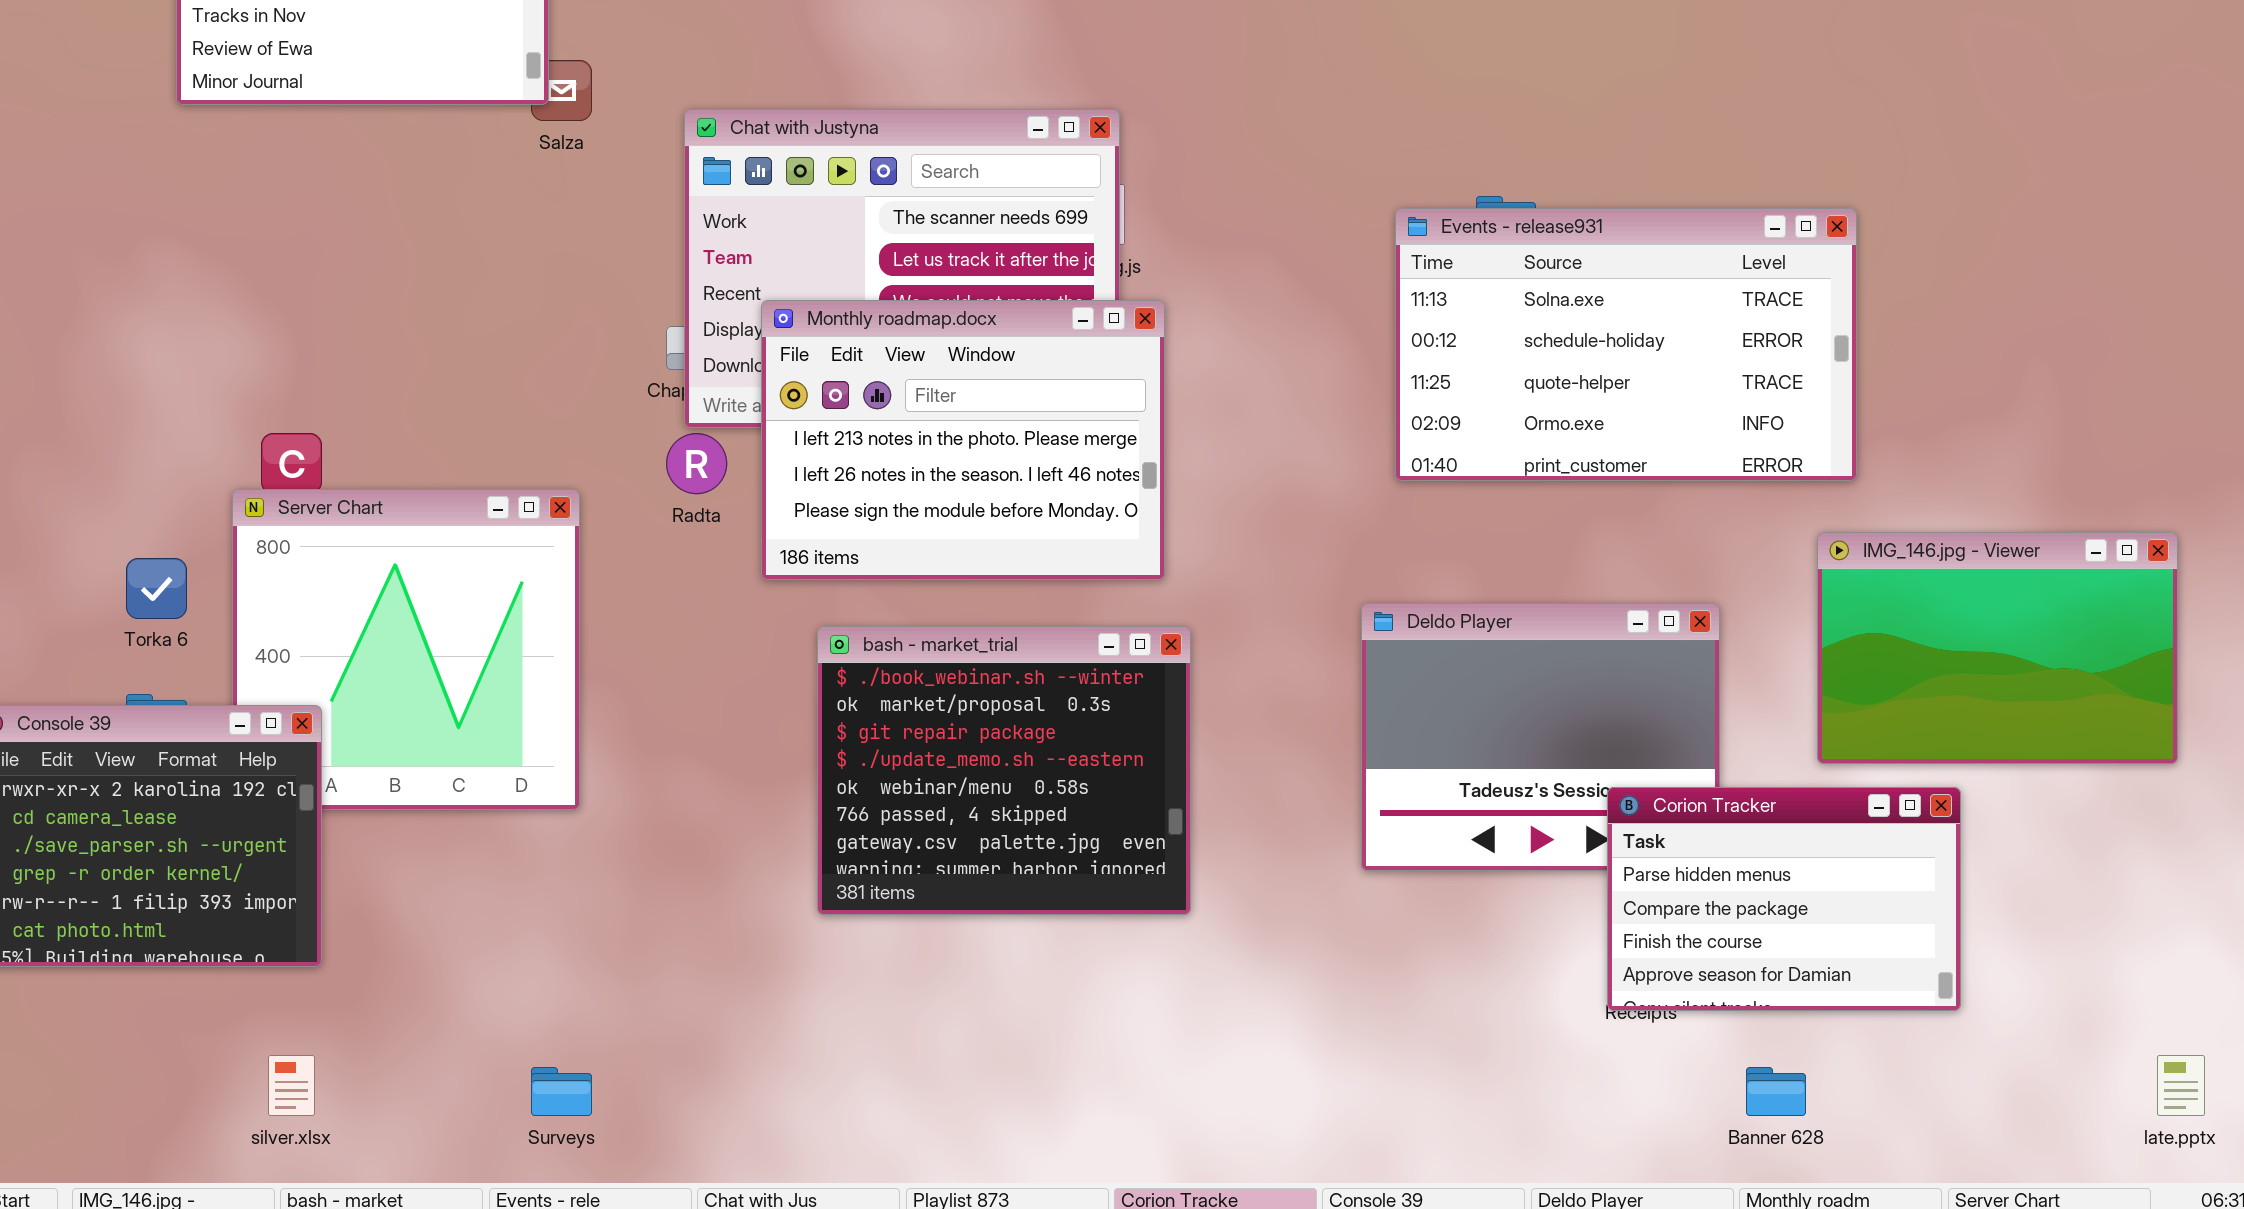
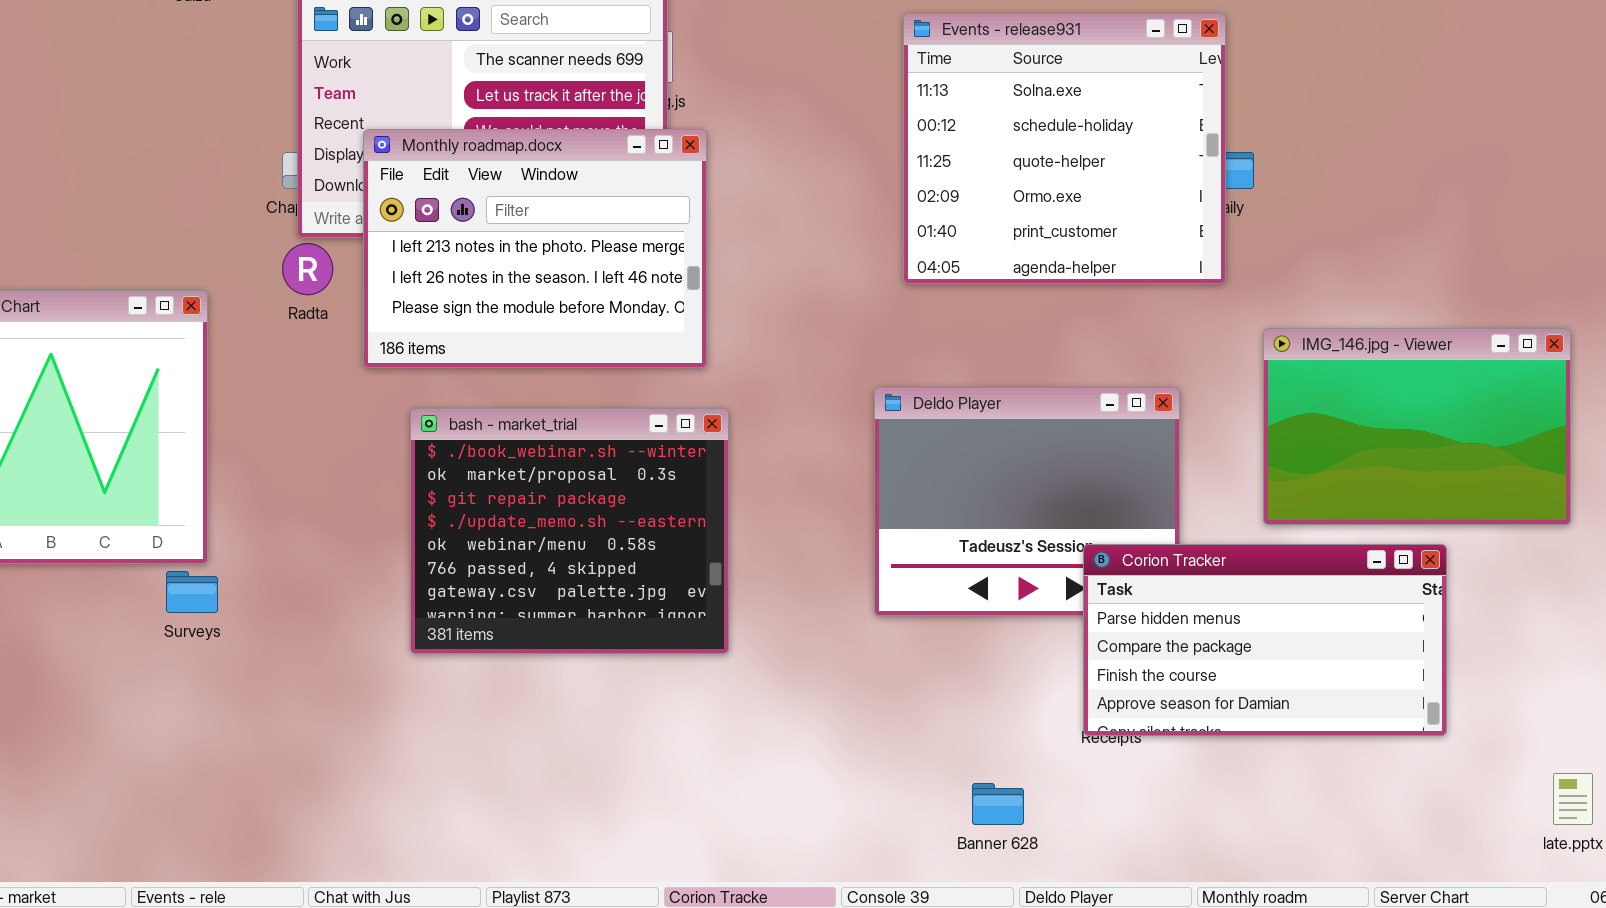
Events - release931: [1395,208,1857,481] -> [903,13,1226,284], resized
Corion Tracker: [1607,787,1961,1011] -> [1083,544,1447,736], resized
Surveys: [531,1067,592,1116] -> [166,571,218,613], moved
Banner 628: [1746,1067,1806,1116] -> [972,783,1024,825], moved

